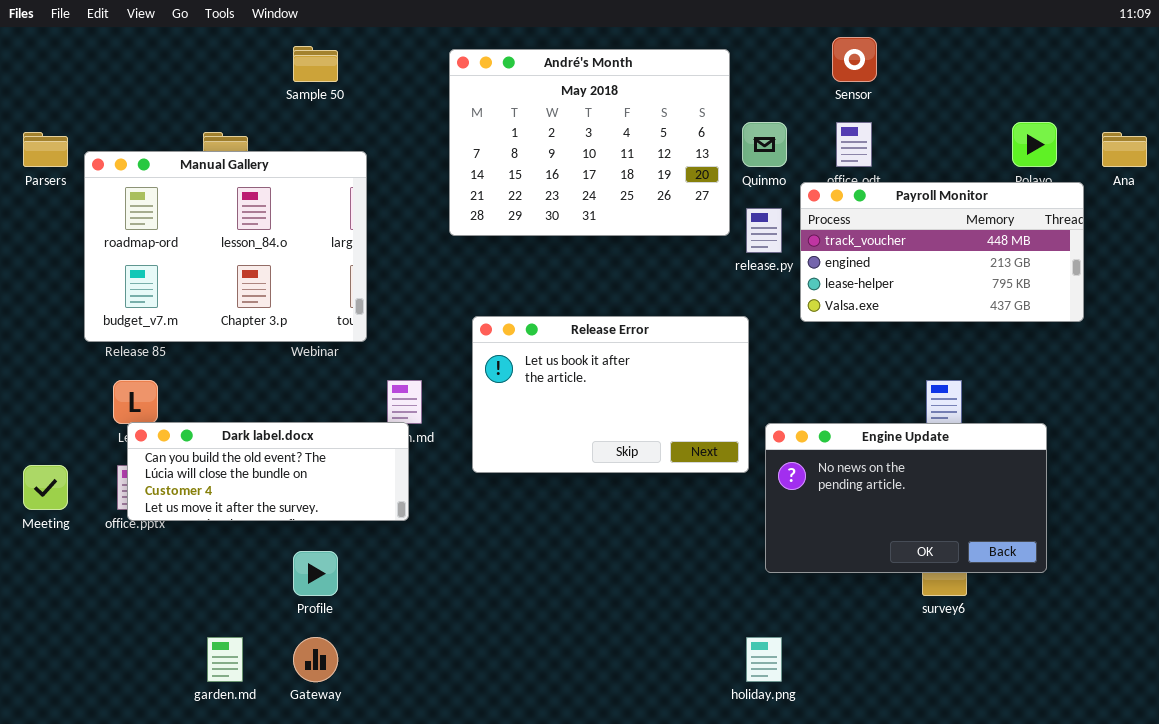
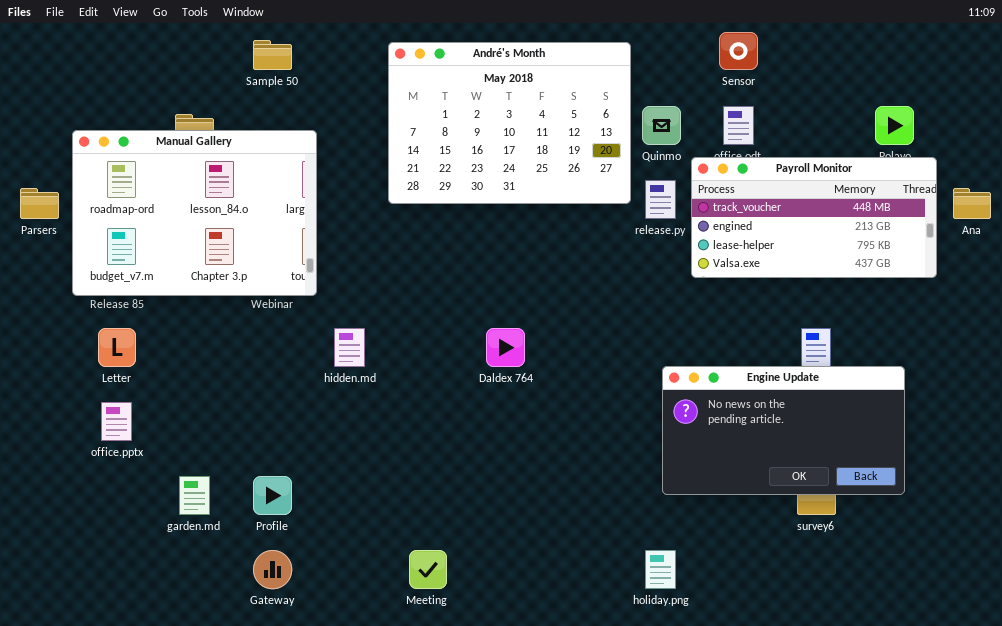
Parsers: [23,132,68,167] -> [20,188,59,219], moved
Ana: [1102,132,1147,167] -> [953,188,991,219], moved
Release Error: [472,316,749,473] -> none, closed
Dark label.docx: [127,422,409,521] -> none, closed
Meeting: [23,465,68,510] -> [409,550,447,589], moved
garden.md: [207,637,243,682] -> [179,476,210,515], moved

